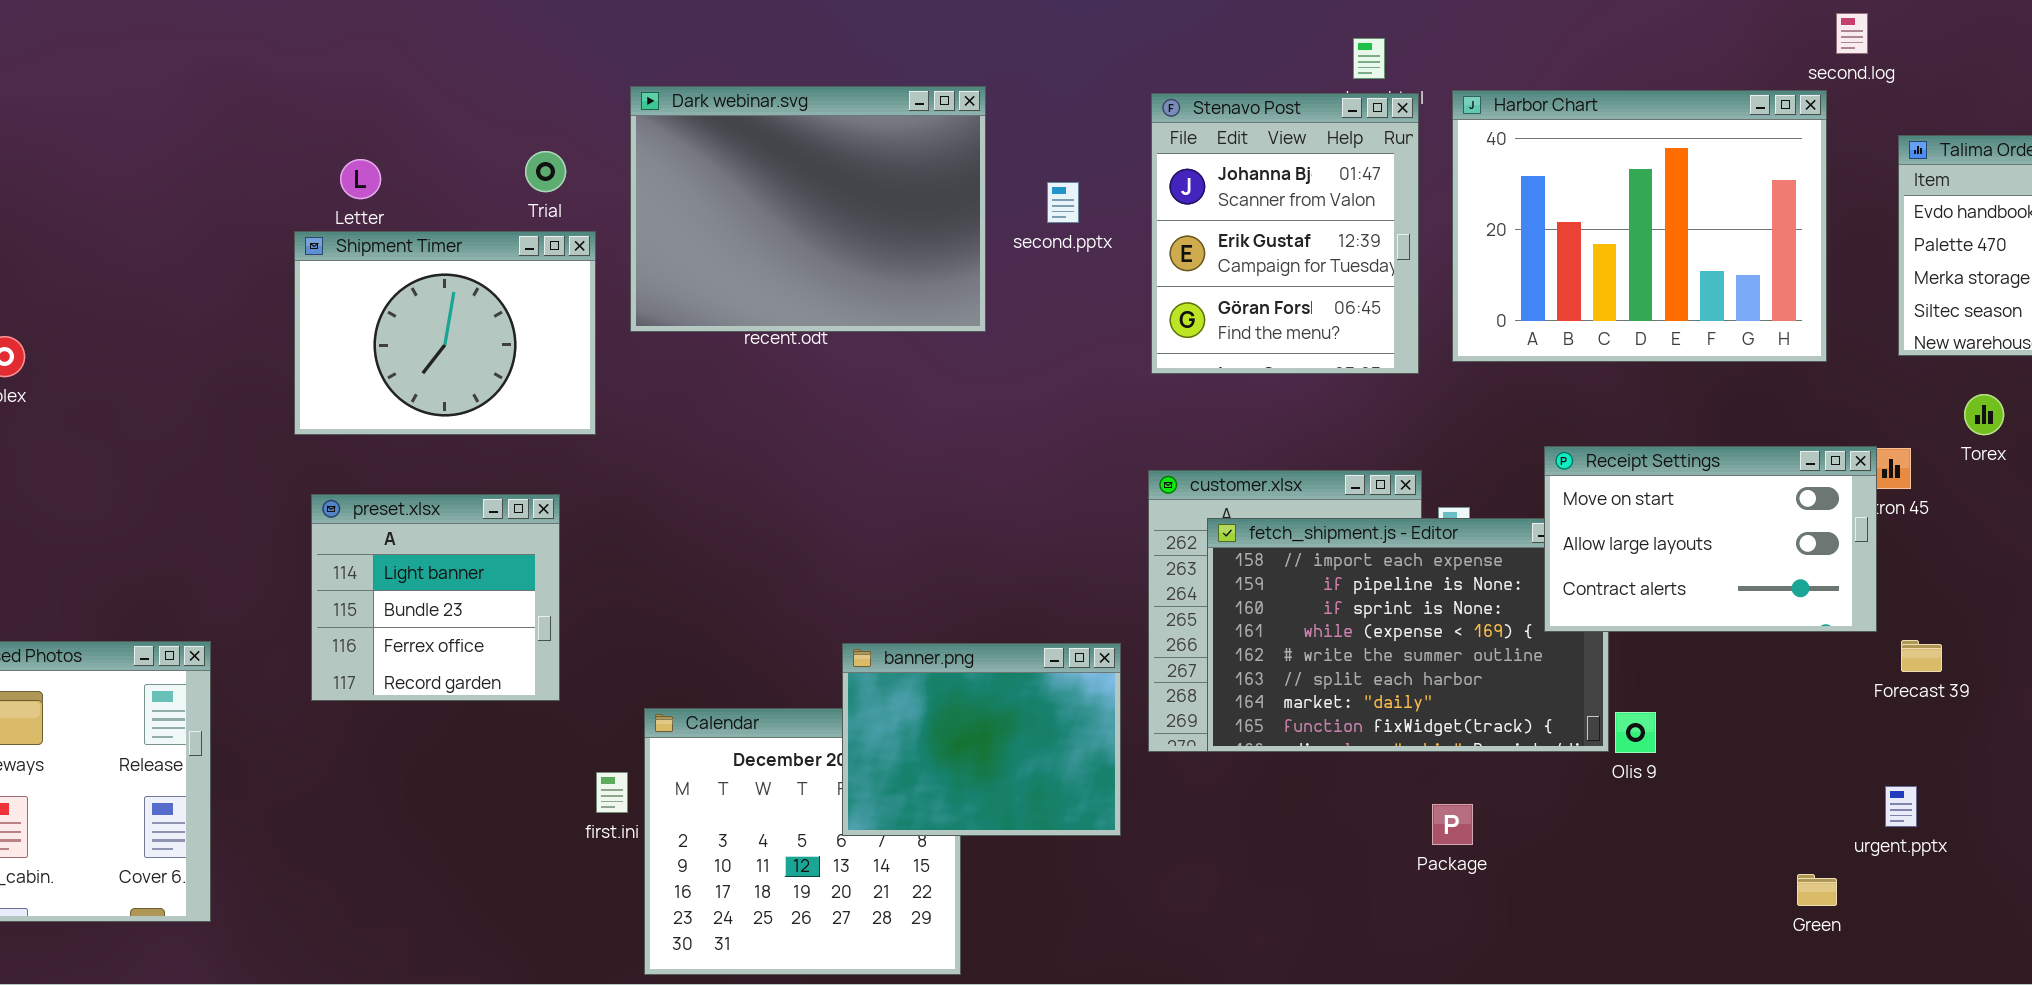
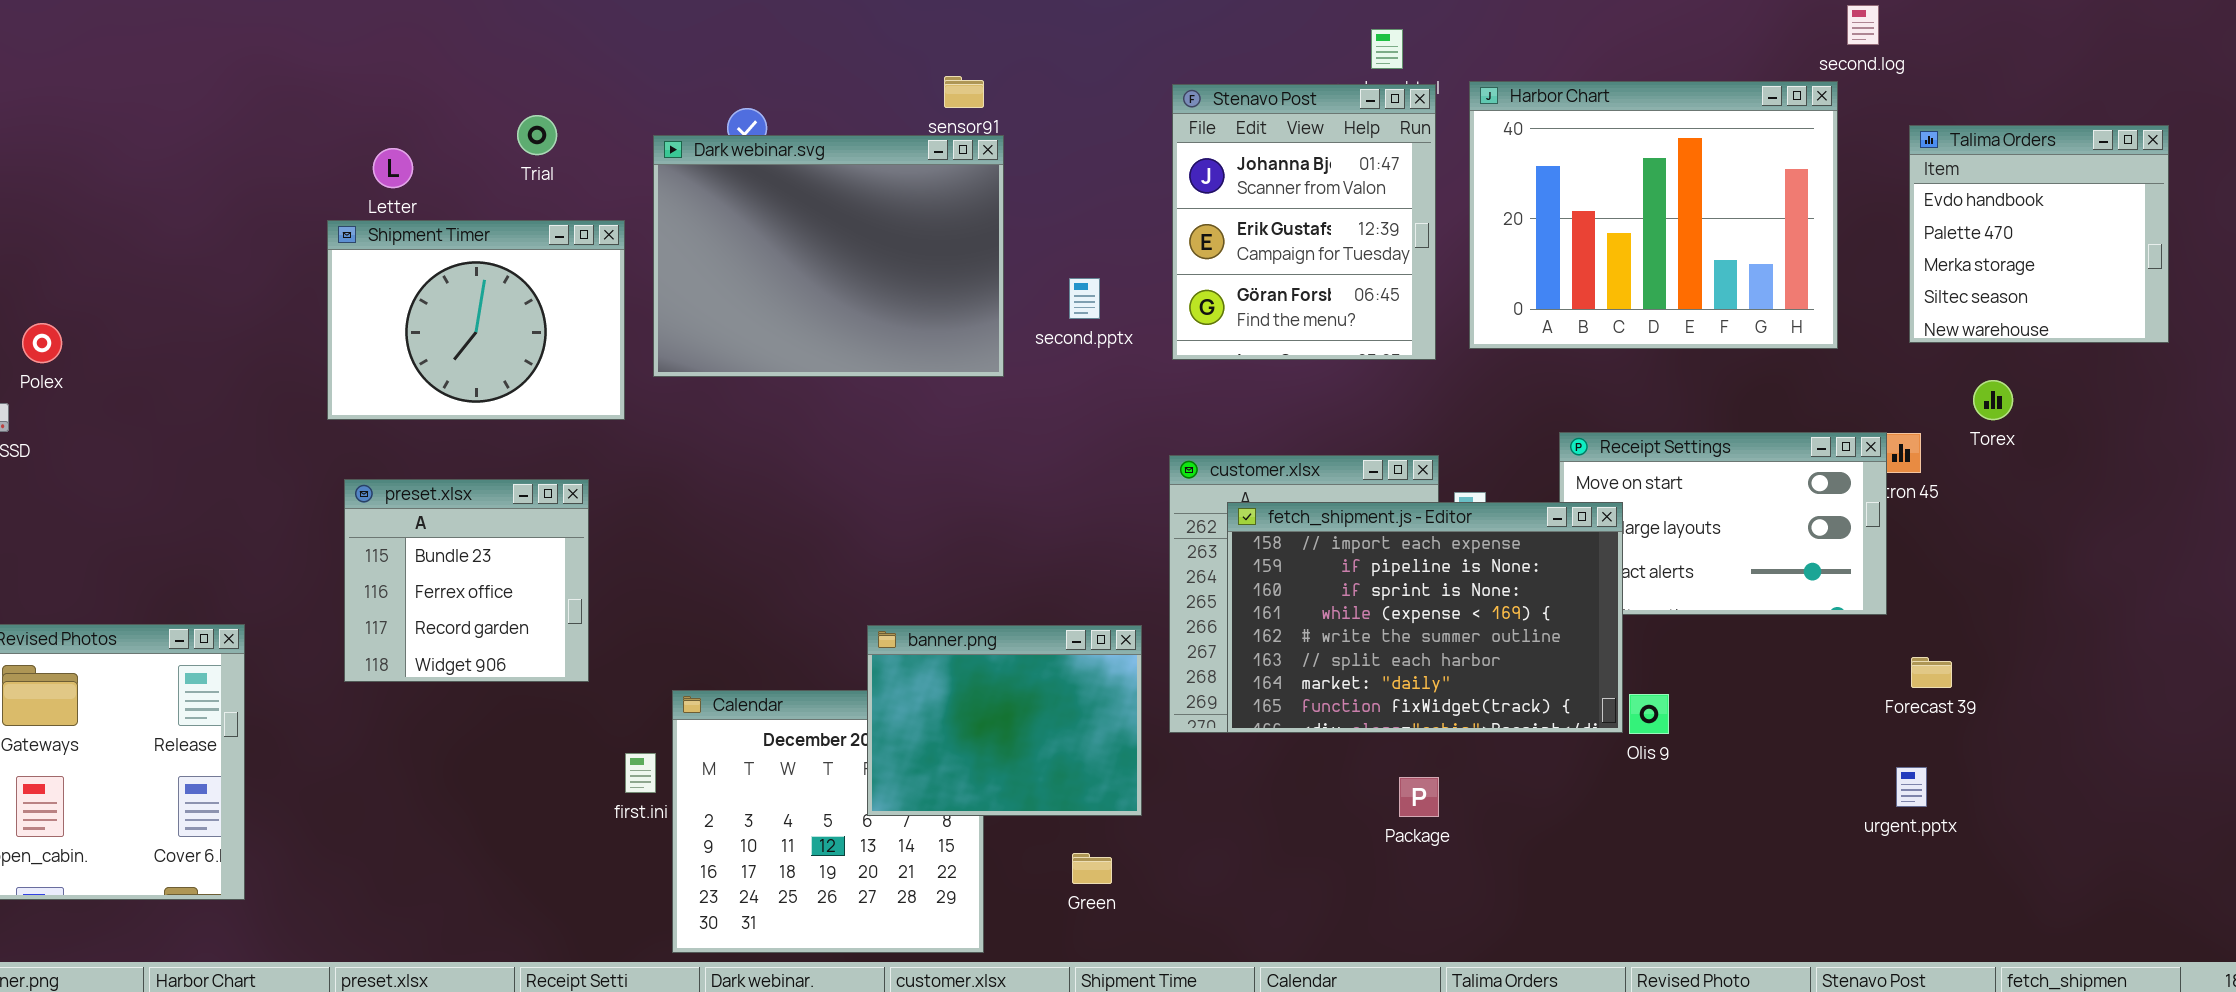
Dark webinar.svg: [630,86,986,332] -> [653,135,1004,377], moved
Trial: [525,151,566,192] -> [517,115,557,155], moved
second.pptx: [1047,182,1079,223] -> [1069,278,1100,319], moved
preset.xlsx: [311,494,560,701] -> [344,479,589,682], scrolled down 1 row
fetch_shipment.js - Editor: [1207,518,1609,752] -> [1227,502,1623,733], raised
Forecast 39: [1901,640,1942,672] -> [1911,657,1952,688], moved
Package: [1432,804,1473,845] -> [1399,777,1439,817], moved
Green: [1797,874,1837,906] -> [1072,853,1112,884], moved

